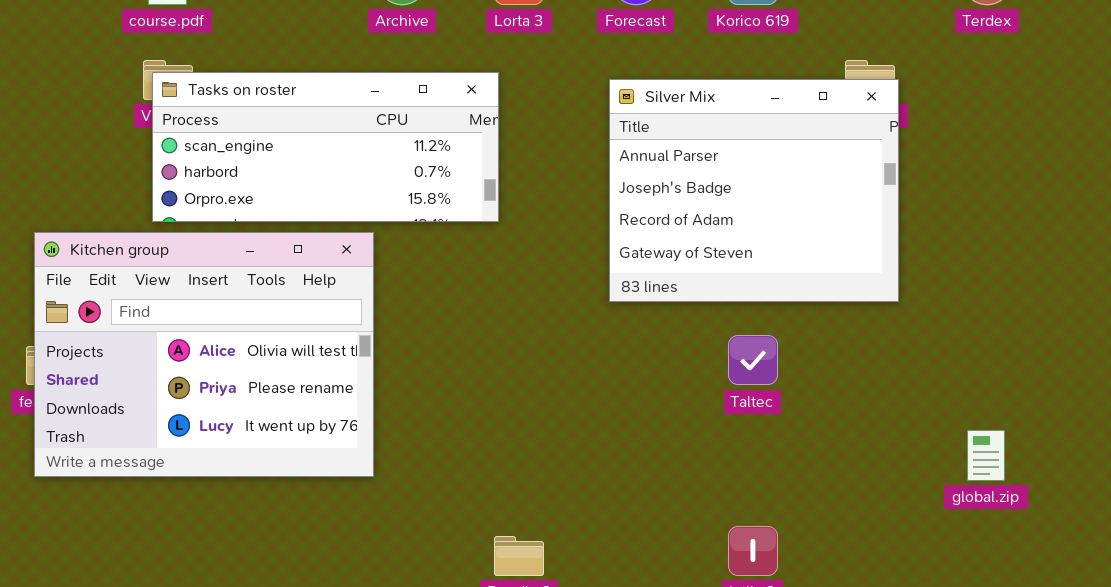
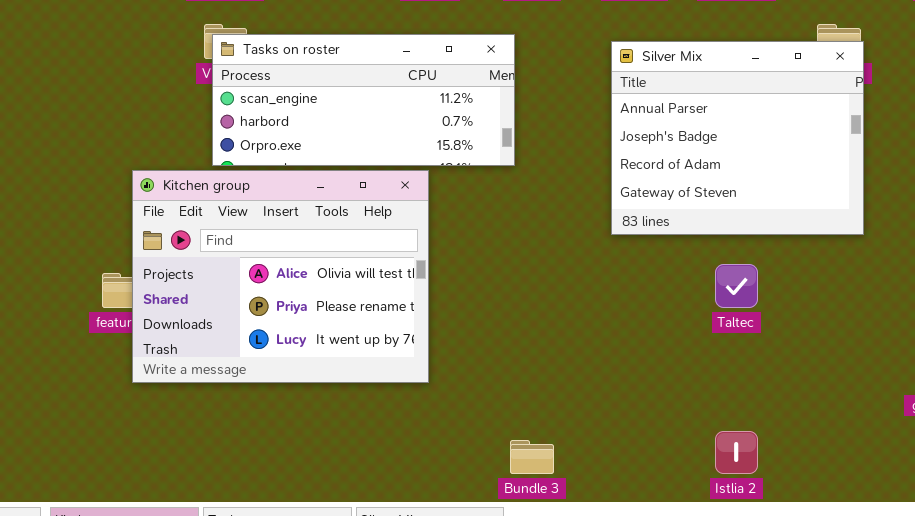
Kitchen group: [34,232,374,477] -> [132,170,429,383], moved

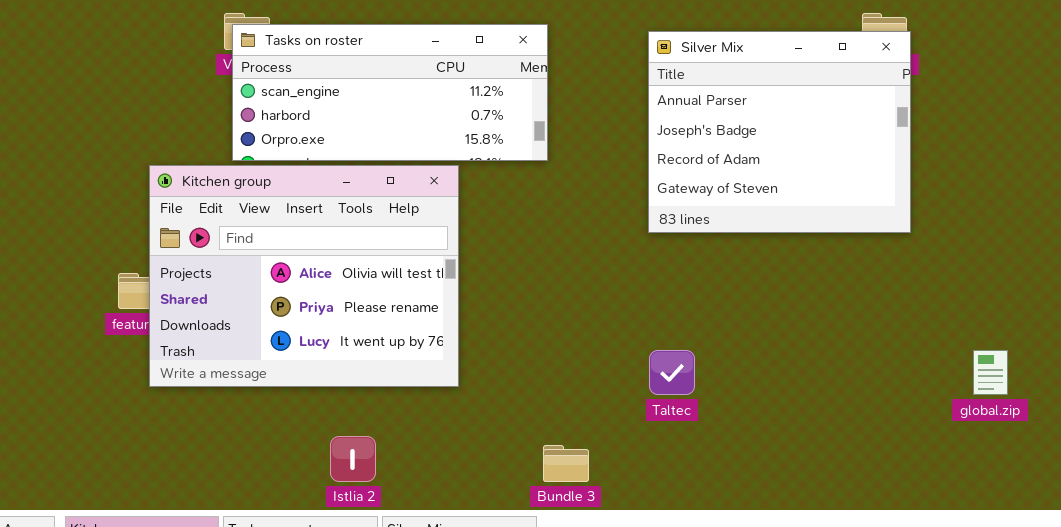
Taltec: [715,264,758,308] -> [649,350,695,395], moved
Istlia 2: [715,431,758,474] -> [330,436,376,482], moved

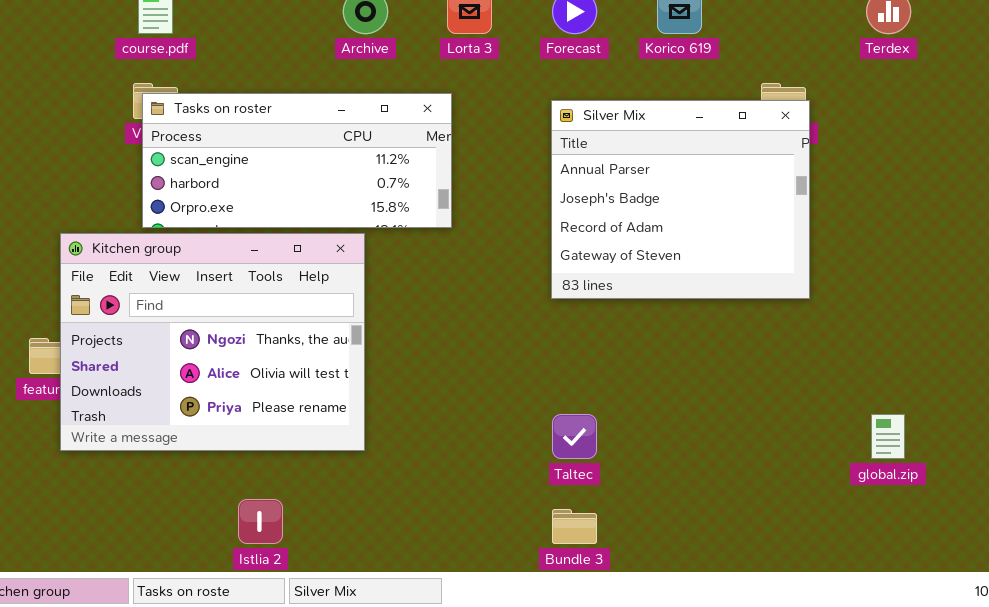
Kitchen group: [149,165,459,387] -> [60,233,365,451], scrolled up 1 row
Bundle 3: [543,445,589,482] -> [552,509,597,544], moved

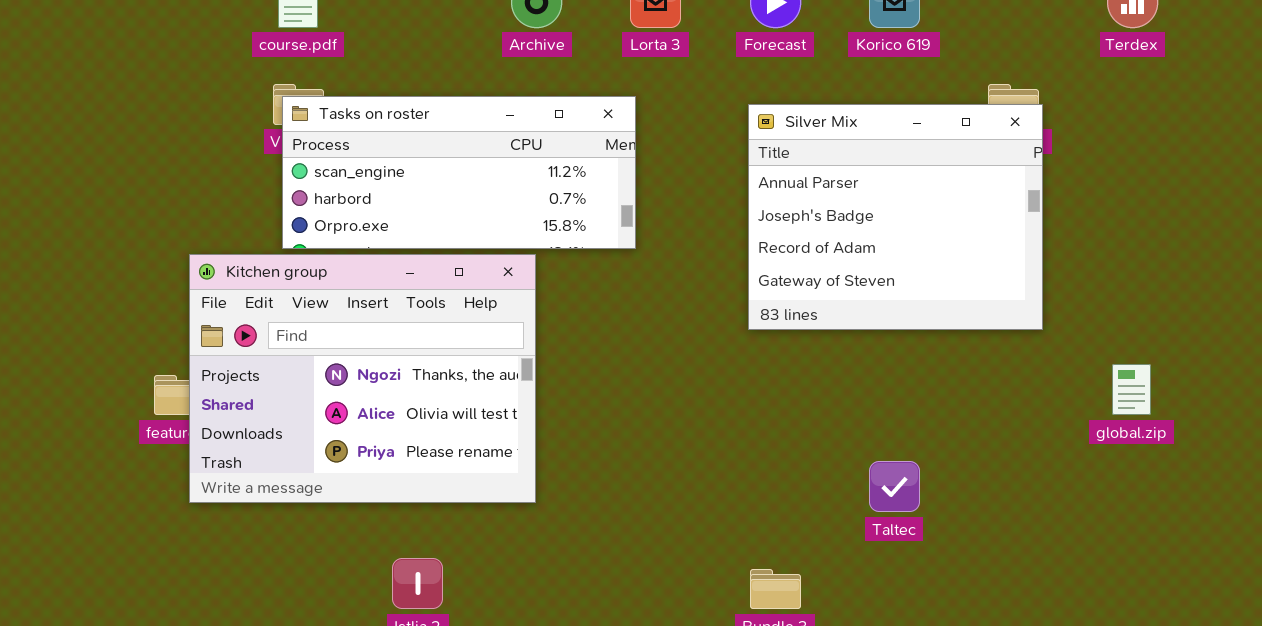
Taltec: [552,414,597,459] -> [869,461,920,512], moved
global.zip: [871,414,905,459] -> [1112,364,1151,415], moved

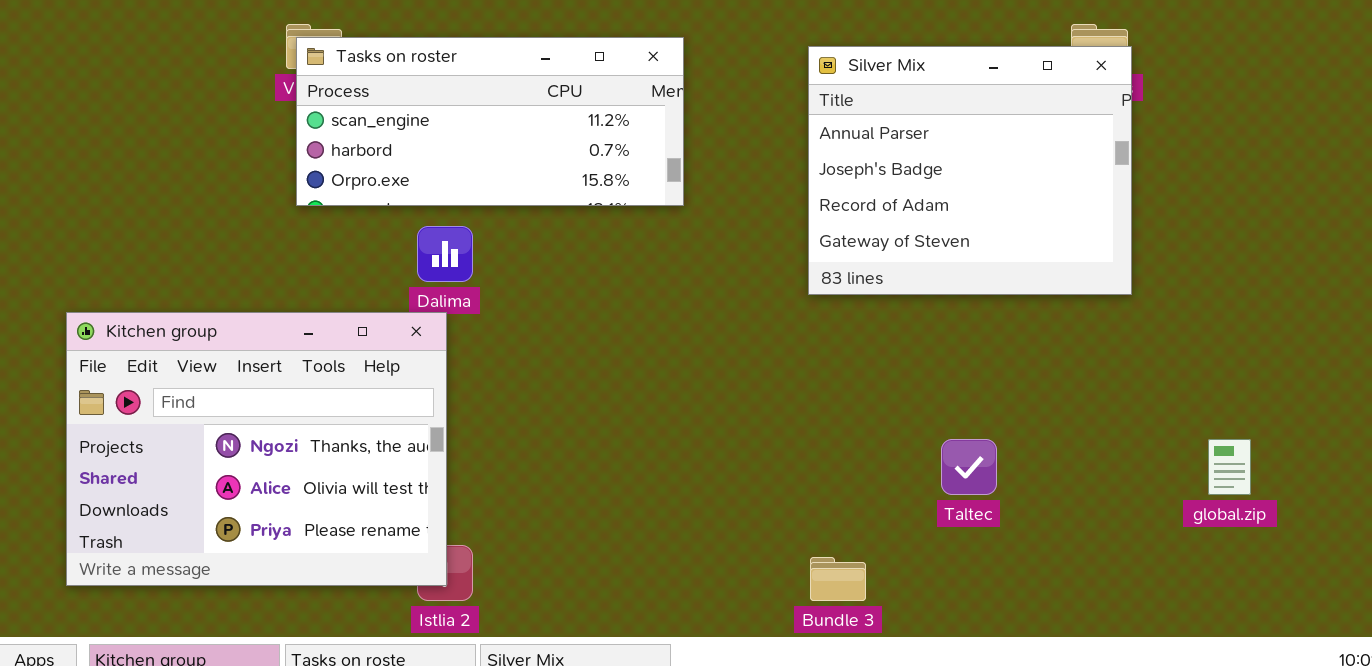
Kitchen group: [189,254,536,503] -> [66,312,447,586], moved
global.zip: [1112,364,1151,415] -> [1208,439,1251,495], moved

